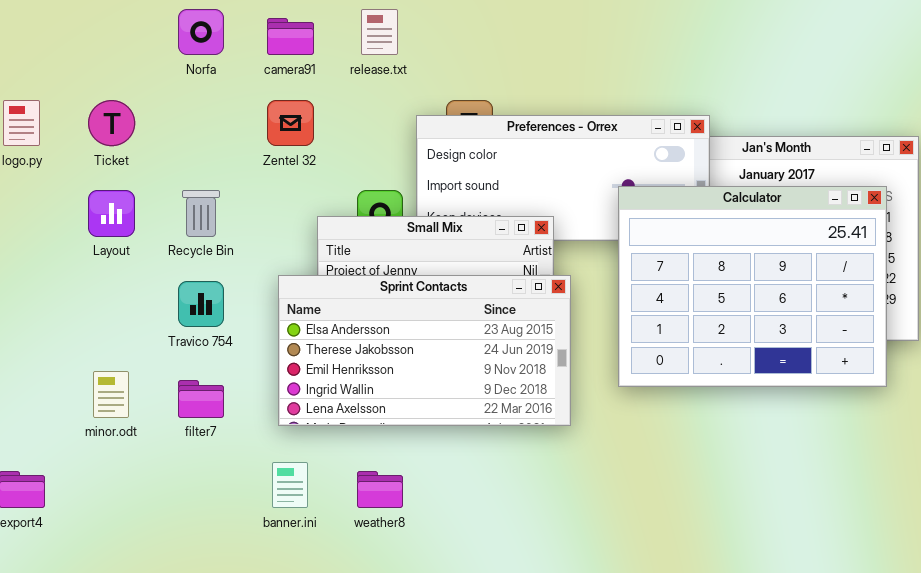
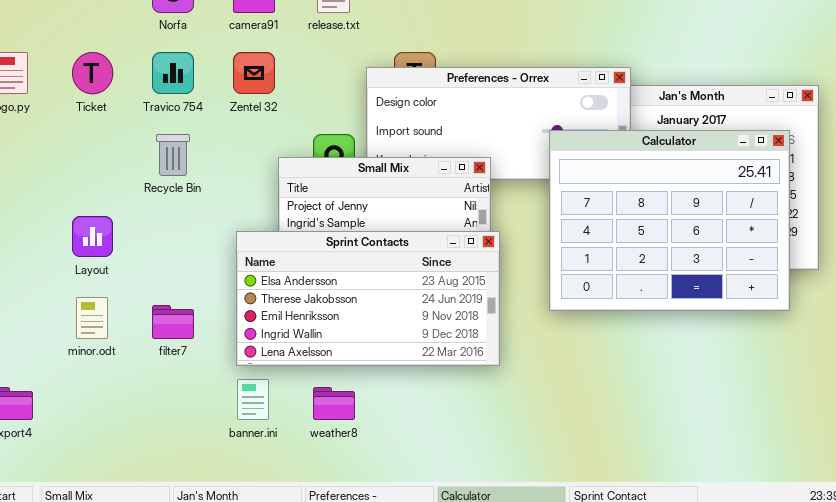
Layout: [88,190,135,237] -> [72,216,113,257], moved
Sprint Contacts: [278,275,571,426] -> [236,231,500,366], moved
Travico 754: [178,281,224,327] -> [152,52,194,94], moved

